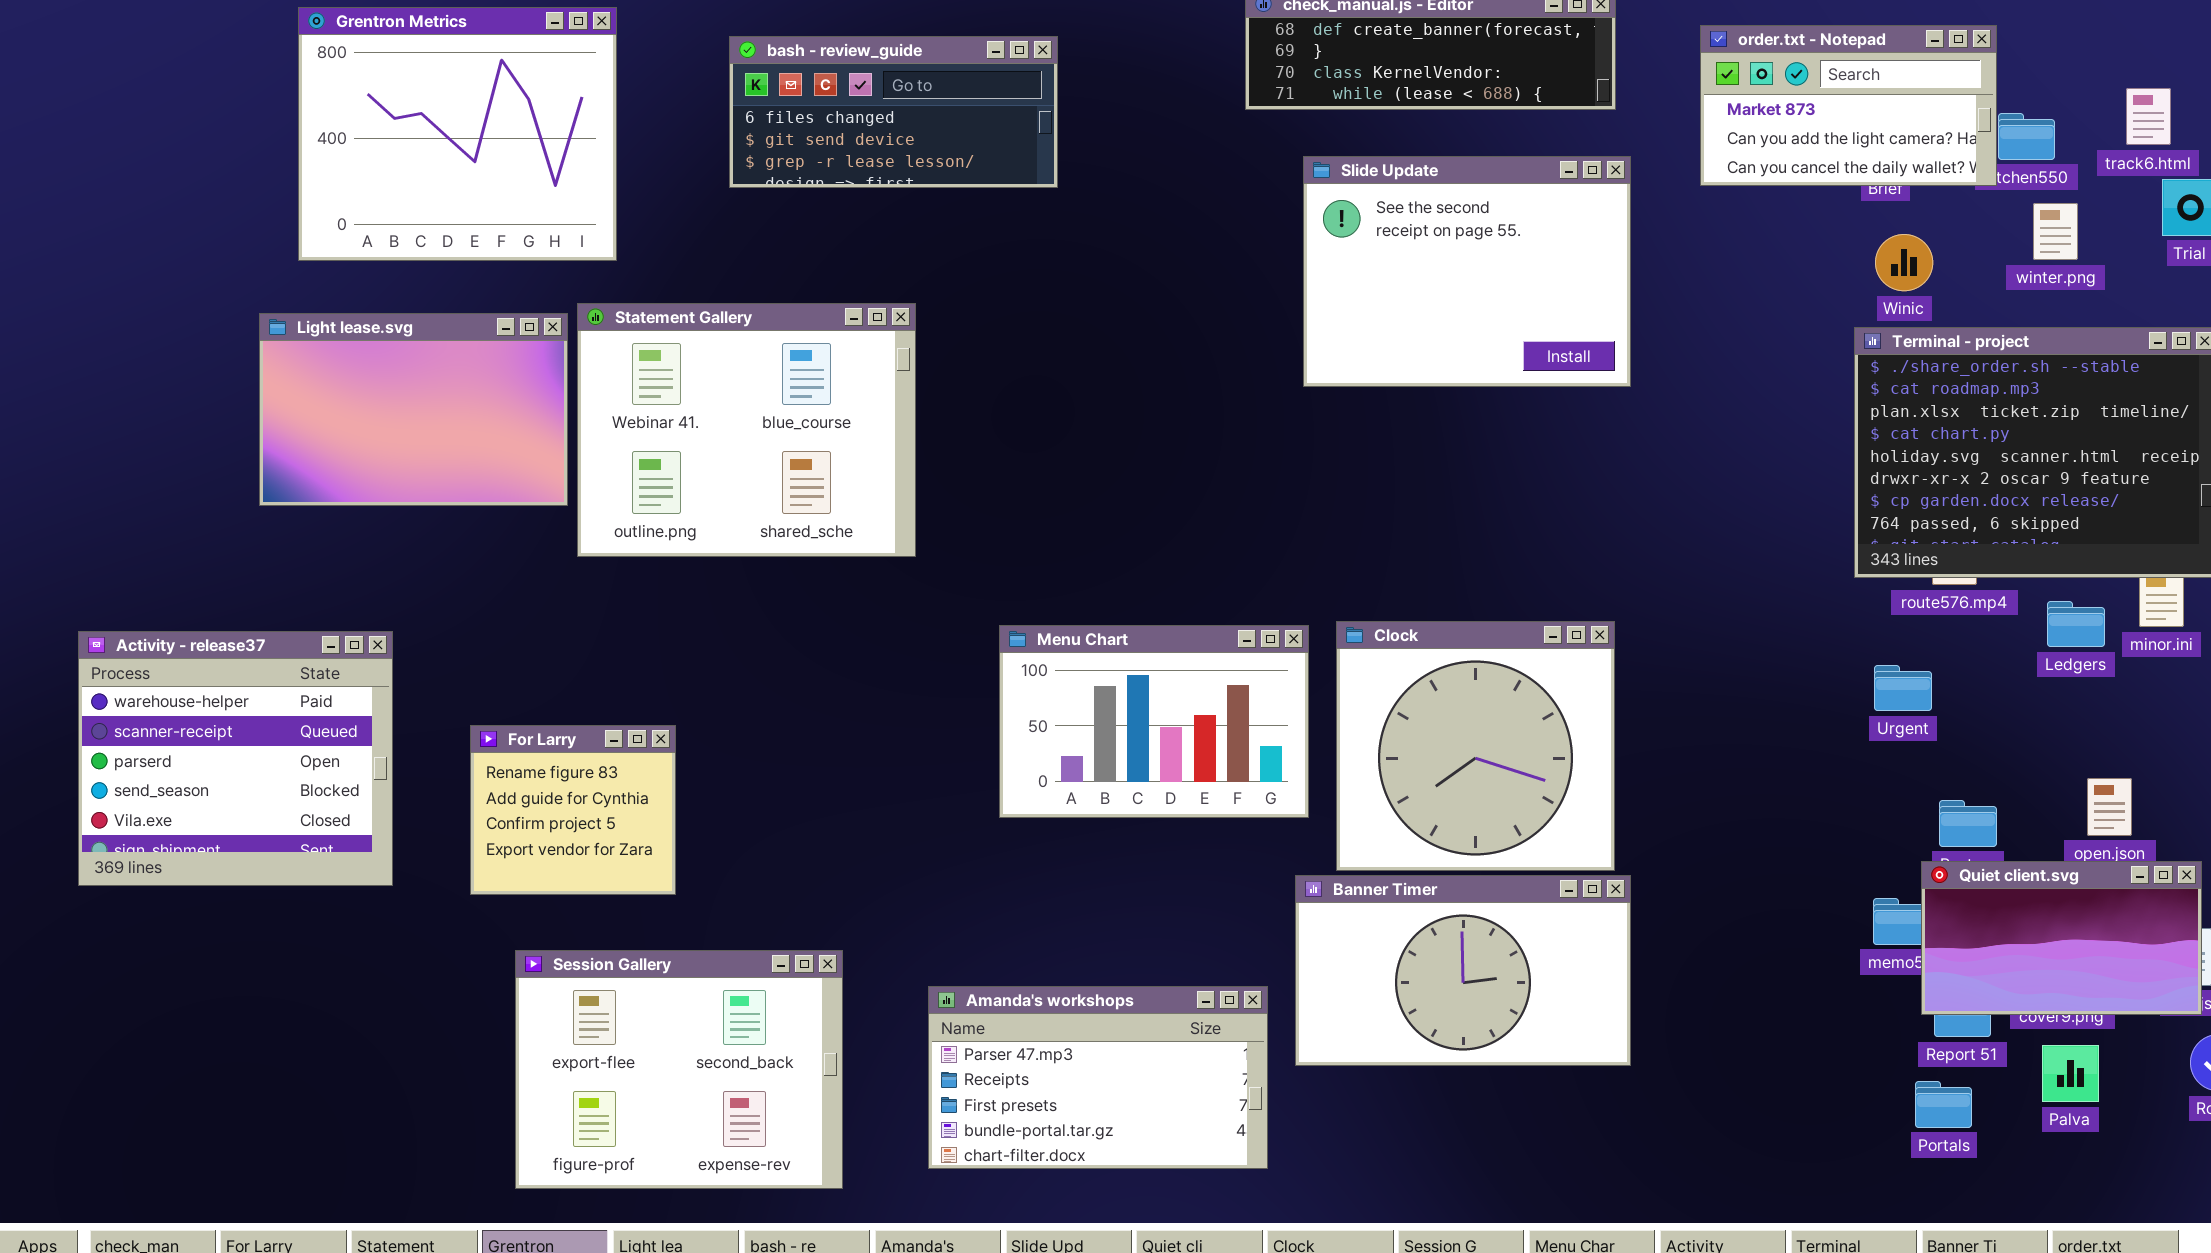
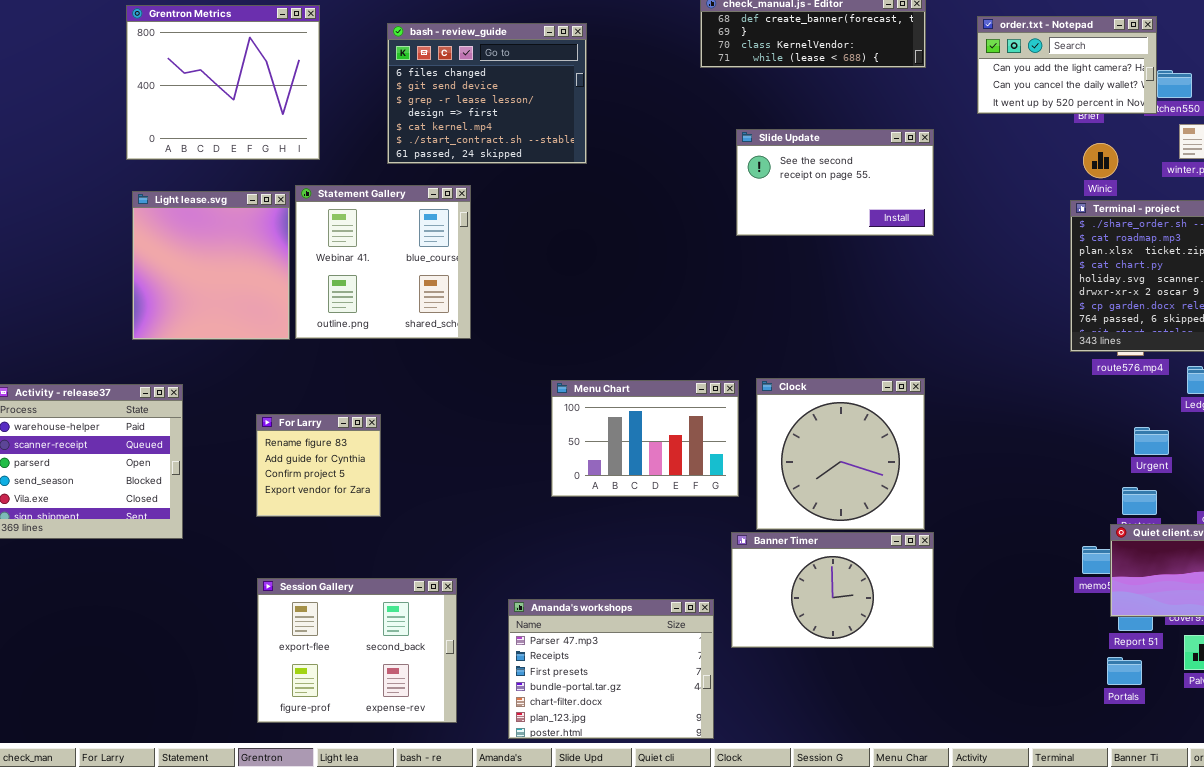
order.txt - Notepad: [1700,25,1997,186] -> [977,16,1157,114], scrolled down 1 row
bash - review_guide: [729,36,1058,188] -> [387,23,587,164], resized
Slide Update: [1303,156,1631,387] -> [736,129,934,236], resized
Statement Gallery: [577,303,916,557] -> [295,185,471,339], resized
Light lease.svg: [259,313,568,506] -> [132,191,290,340], resized
Urgent: [1874,665,1932,711] -> [1134,427,1169,455], moved
For Larry: [470,725,676,895] -> [256,414,381,517], moved
Amanda's workshops: [928,986,1268,1169] -> [508,599,714,739], resized

